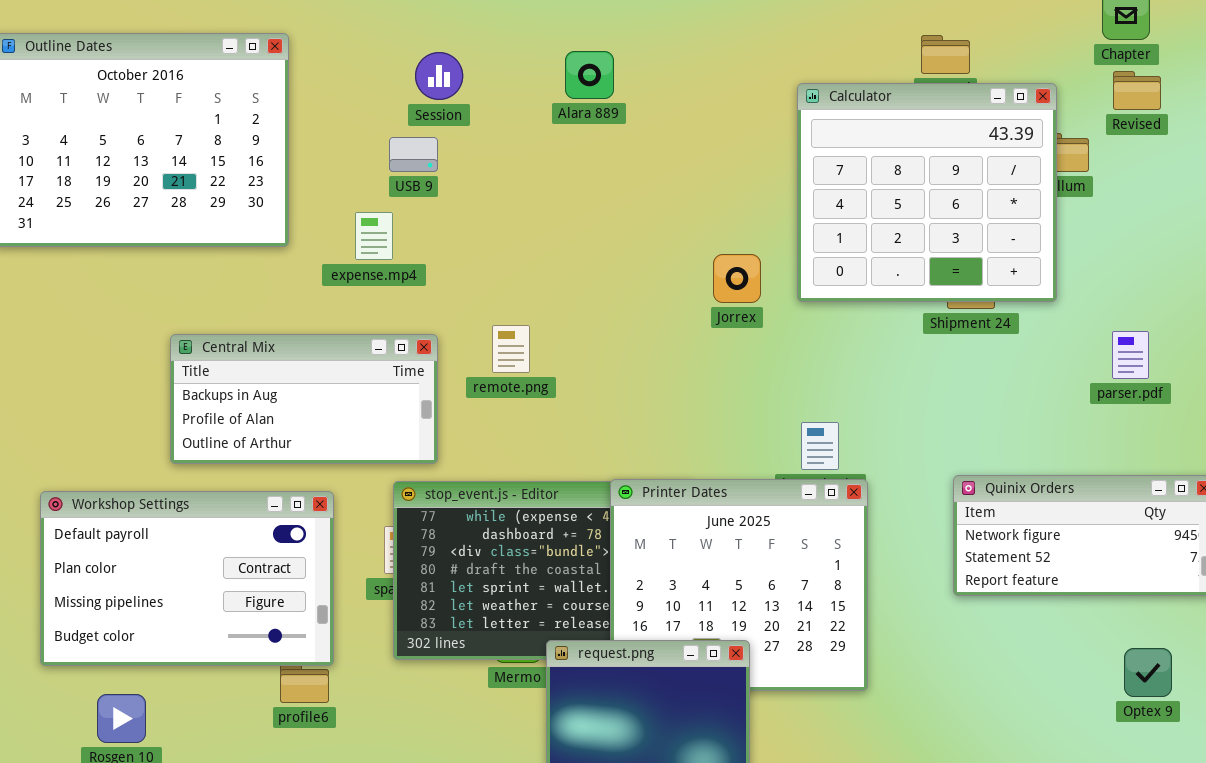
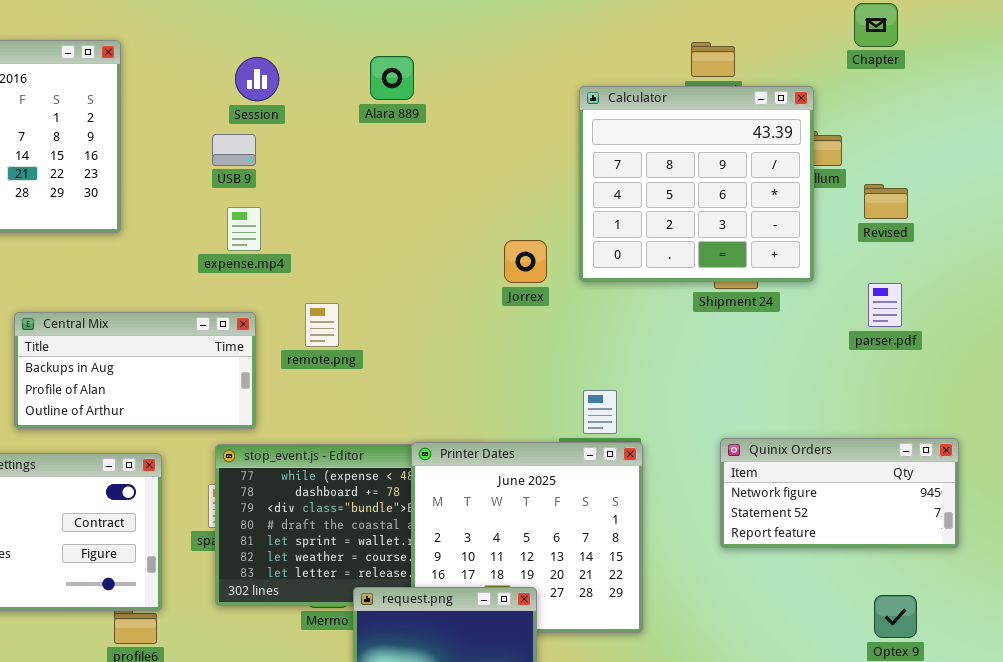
Revised: [1113,71,1161,110] -> [864,184,908,219], moved
expense.mp4: [355,212,393,260] -> [227,207,261,251], moved
parser.pdf: [1112,331,1149,379] -> [868,283,902,327], moved

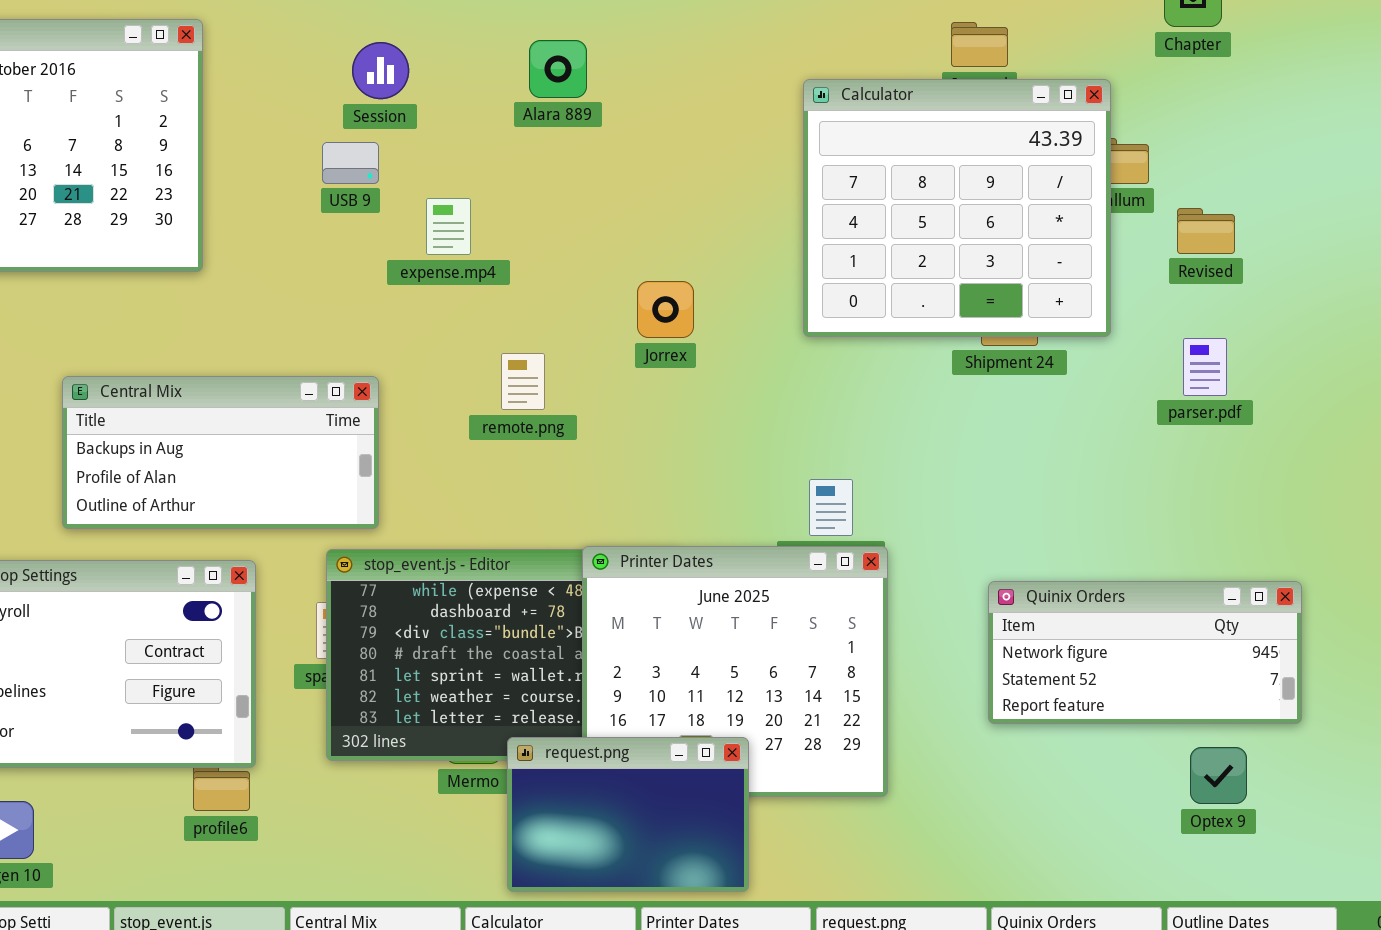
expense.mp4: [227,207,261,251] -> [426,198,471,255], moved
Jorrex: [504,240,547,283] -> [637,281,694,338], moved
remote.png: [305,303,339,347] -> [501,353,545,410], moved
Quinix Orders: [720,438,959,548] -> [988,581,1302,724], moved

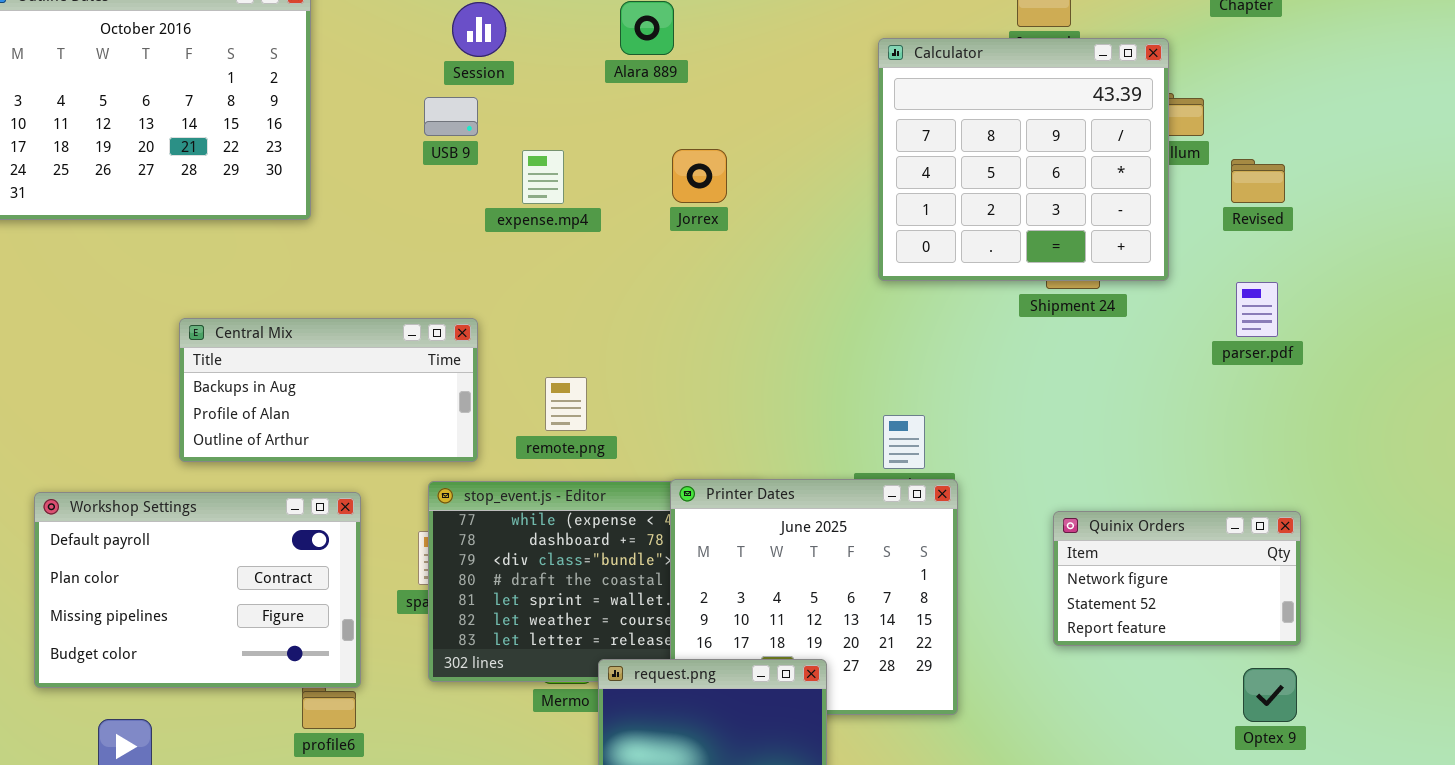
Jorrex: [637,281,694,338] -> [672,149,727,203], moved
remote.png: [501,353,545,410] -> [545,377,587,431], moved
Quinix Orders: [988,581,1302,724] -> [1053,511,1301,646], resized

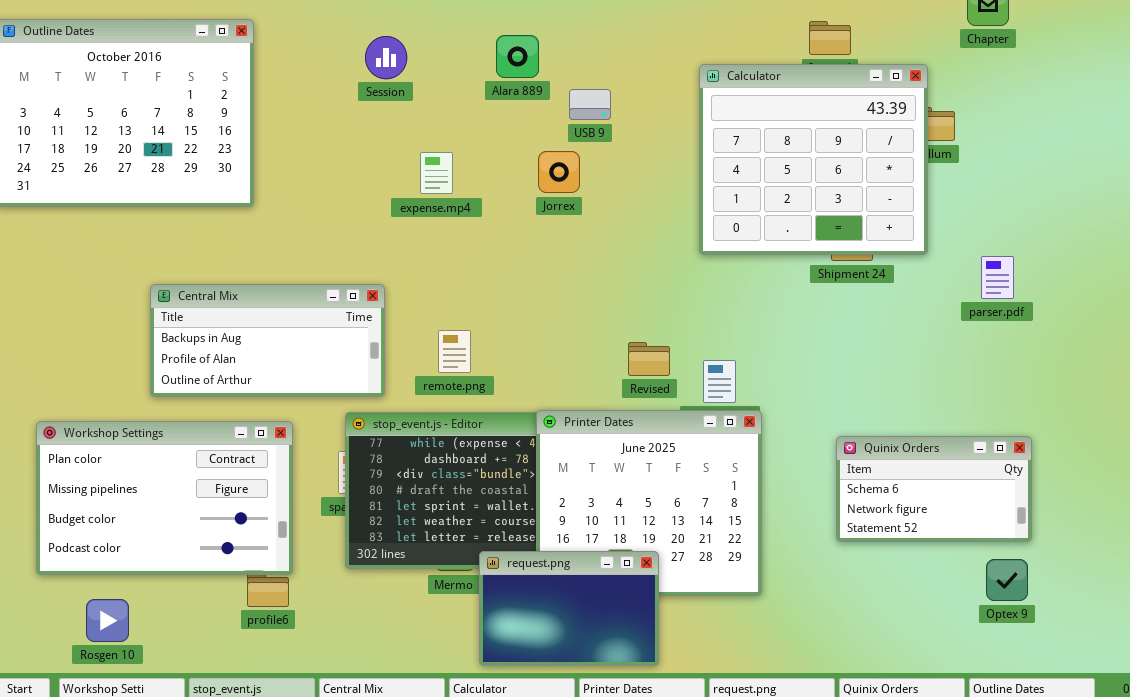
USB 9: [424,97,478,136] -> [569,89,611,120], moved
Revised: [1231,159,1285,203] -> [628,342,670,376], moved
Workshop Settings: [34,492,361,688] -> [36,421,293,575], scrolled down 1 row
Quinix Orders: [1053,511,1301,646] -> [836,436,1032,542], scrolled up 1 row

